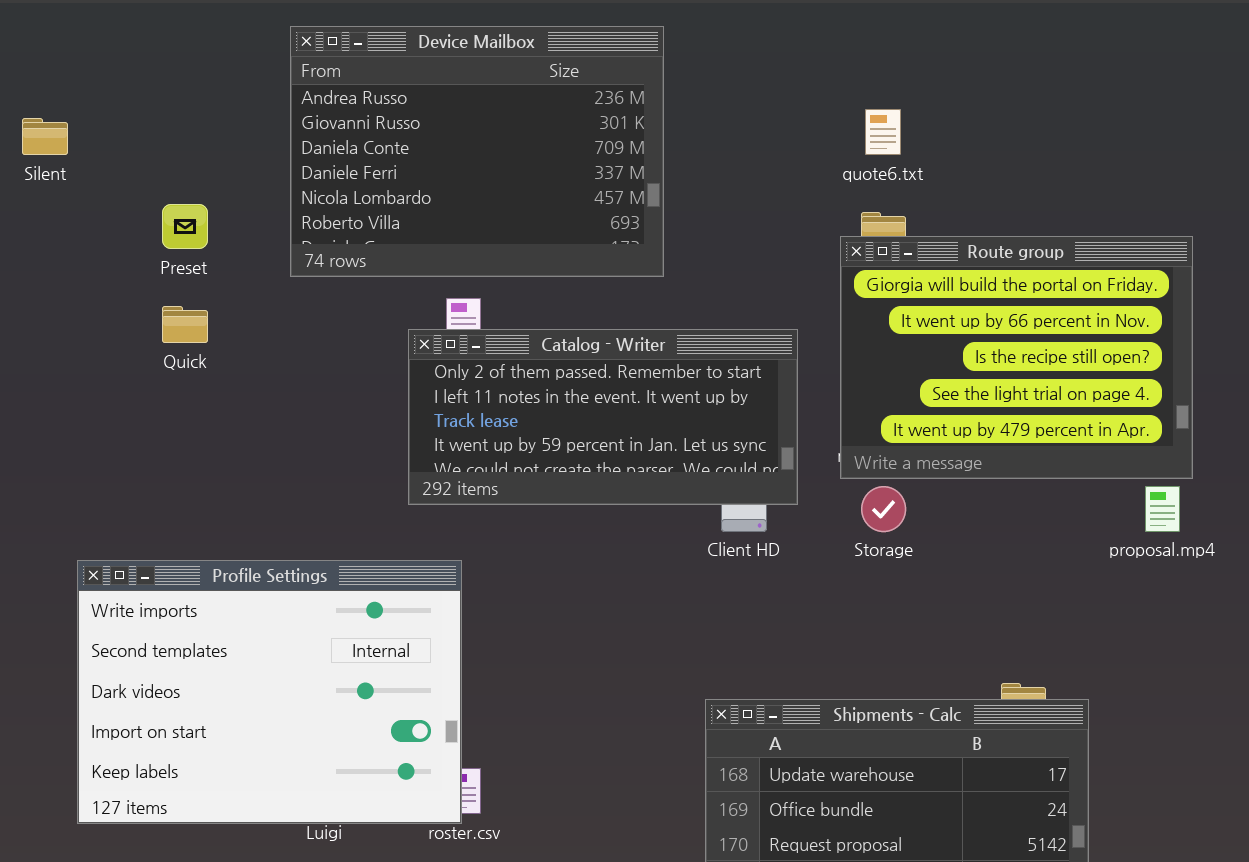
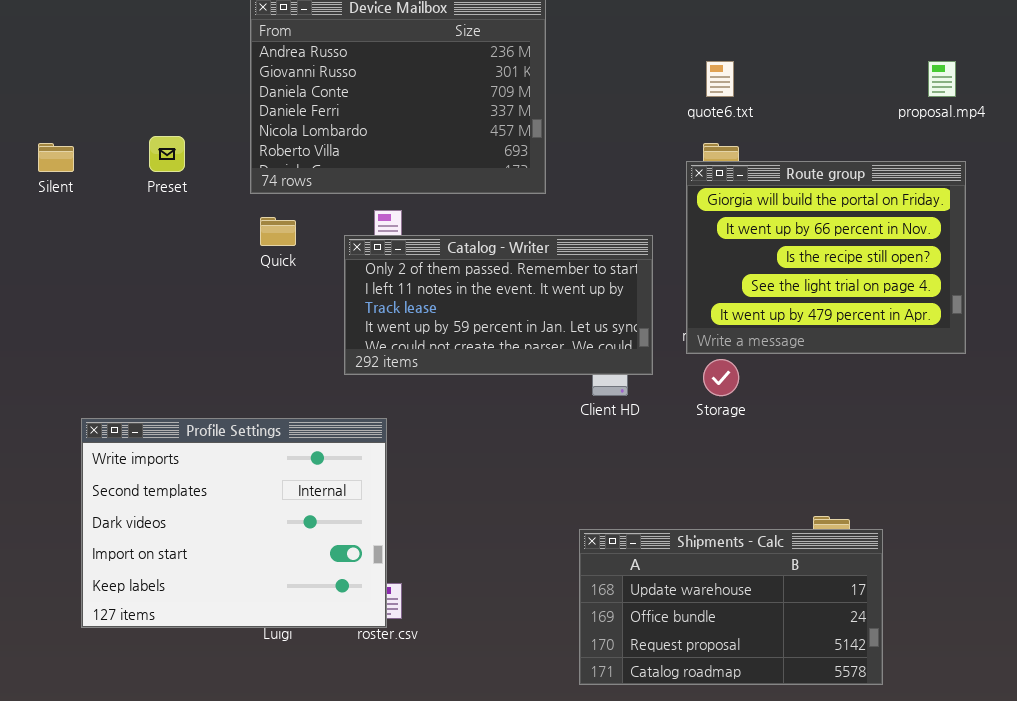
Silent: [22,118,68,155] -> [38,143,74,172], moved
Quick: [162,306,208,343] -> [260,217,296,246], moved
proposal.mp4: [1145,486,1180,532] -> [928,61,956,97], moved

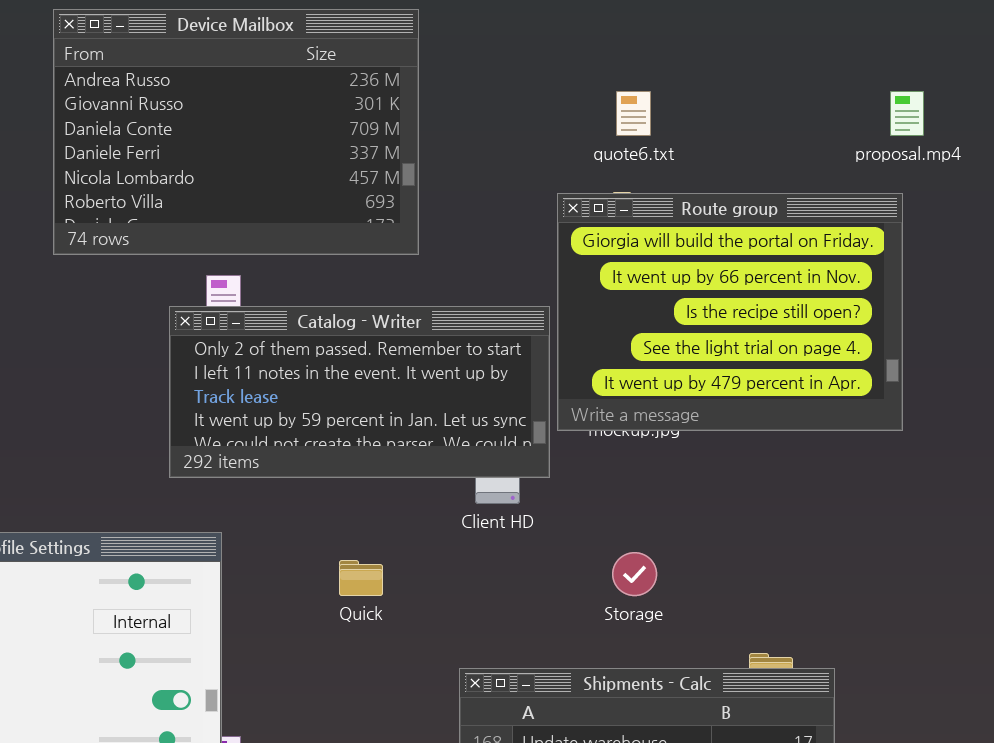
Route group: [686,161,966,354] -> [557,193,903,431], moved
Quick: [260,217,296,246] -> [339,560,383,596], moved
Storage: [703,359,739,396] -> [612,552,657,596], moved

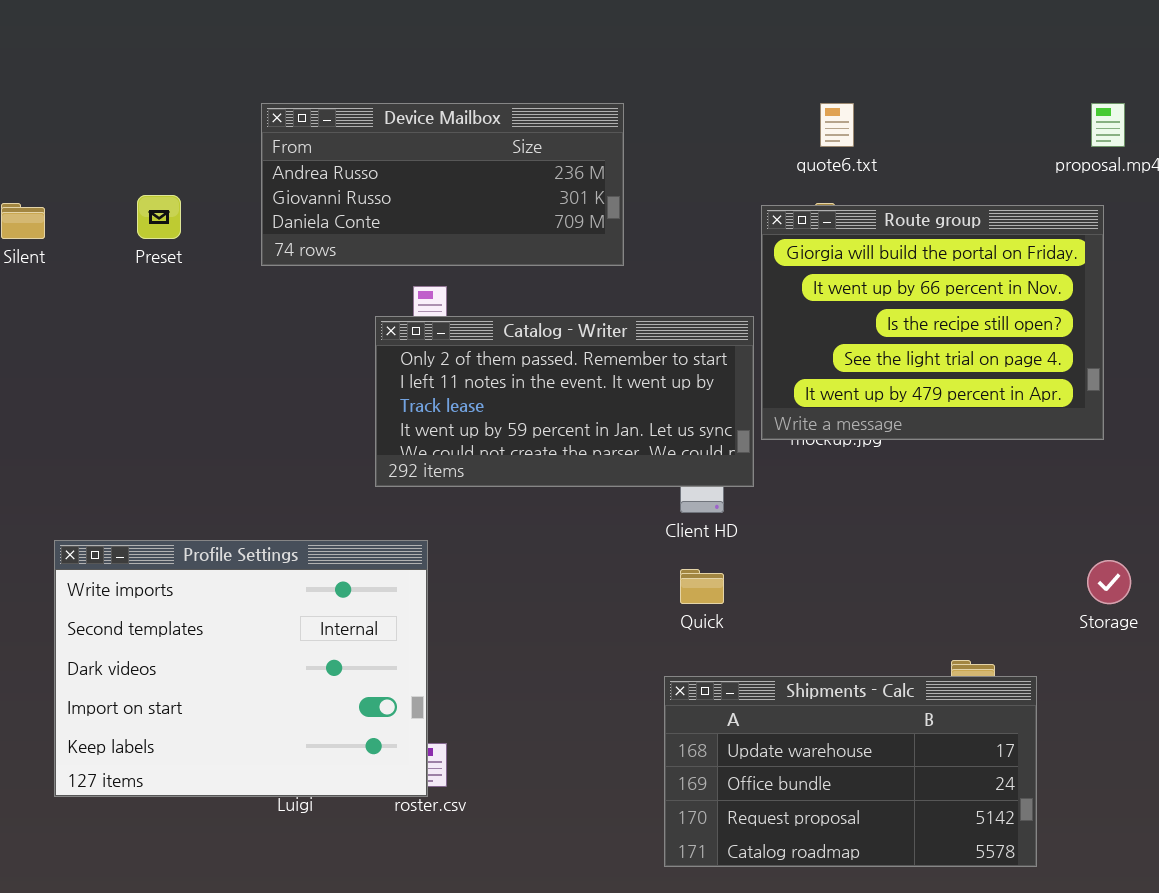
Device Mailbox: [53,9,419,255] -> [261,103,624,266], resized
Storage: [612,552,657,596] -> [1087,560,1131,604], moved
Quick: [339,560,383,596] -> [680,569,724,604], moved

